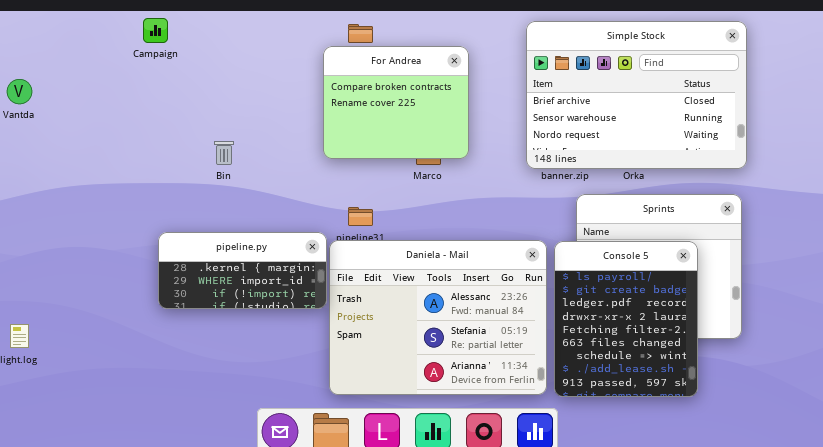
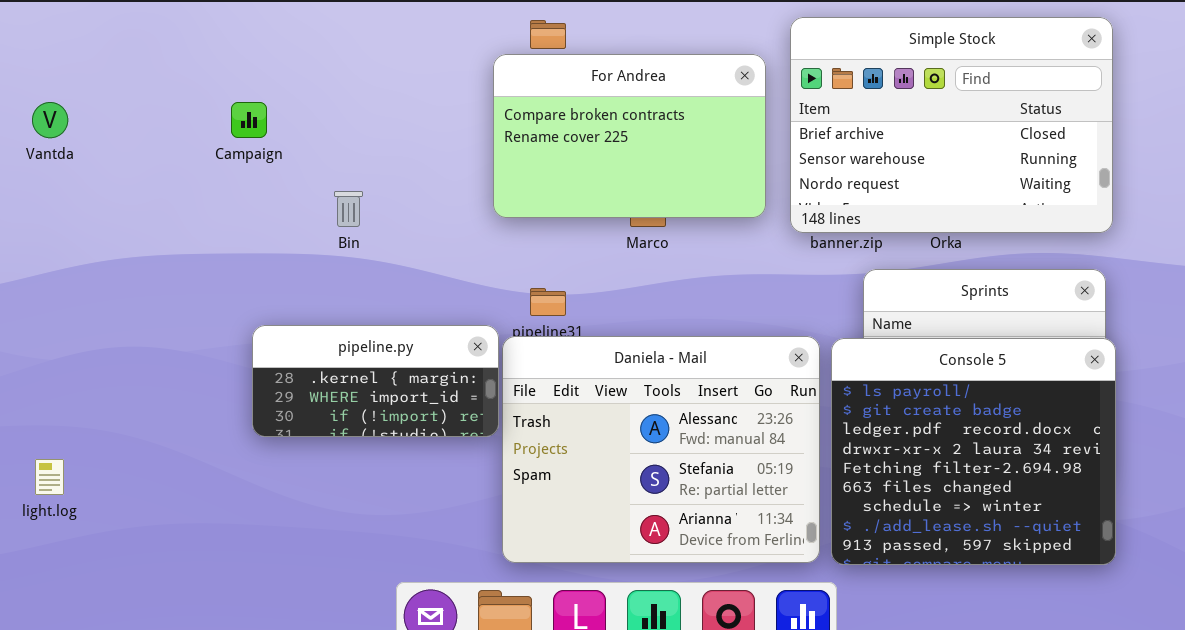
Campaign: [143,18,168,43] -> [231,102,267,138], moved
For Andrea: [323,46,469,159] -> [493,54,766,218], resized
Console 5: [554,241,698,397] -> [831,338,1116,565], resized

